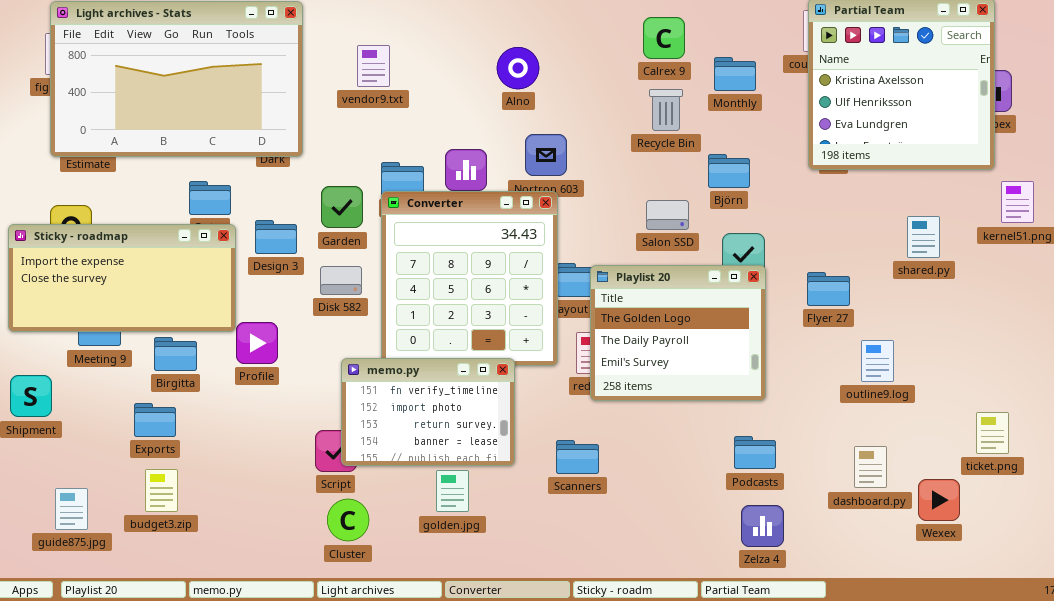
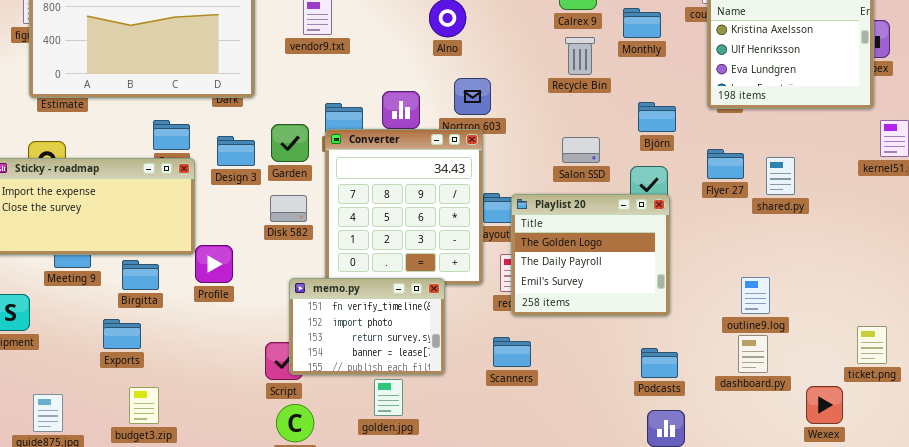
Björn: [708,154,750,188] -> [638,102,676,132], moved
shared.py: [907,216,940,258] -> [766,157,795,195], moved
Design 3: [255,220,297,254] -> [217,136,255,166], moved
Flyer 27: [807,272,850,306] -> [707,149,744,179], moved
outline9.log: [861,340,894,382] -> [741,277,770,314], moved
Scanners: [556,440,599,474] -> [493,337,531,367], moved
dashboard.py: [854,446,887,488] -> [738,335,768,373], moved
budget3.zip: [145,469,178,512] -> [129,387,159,424], moved

